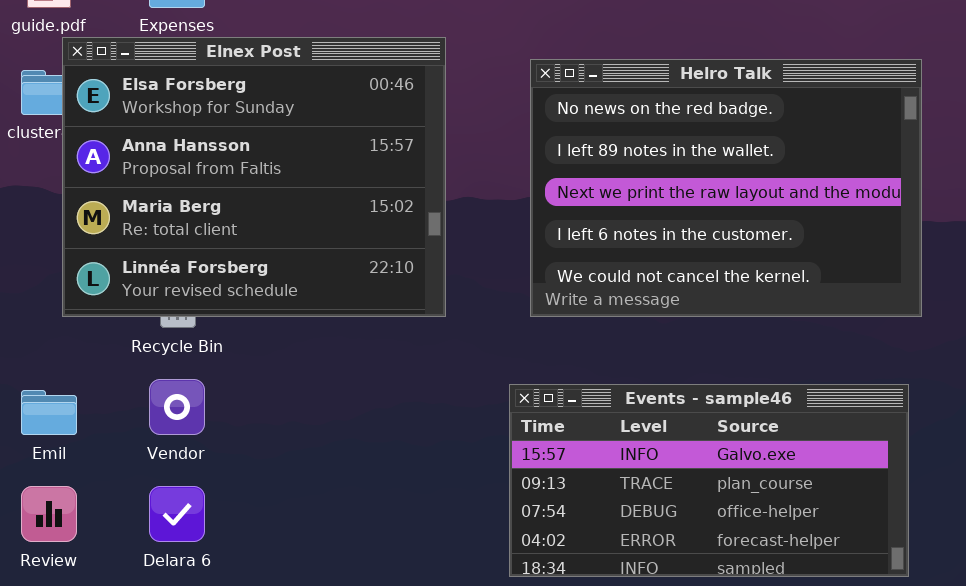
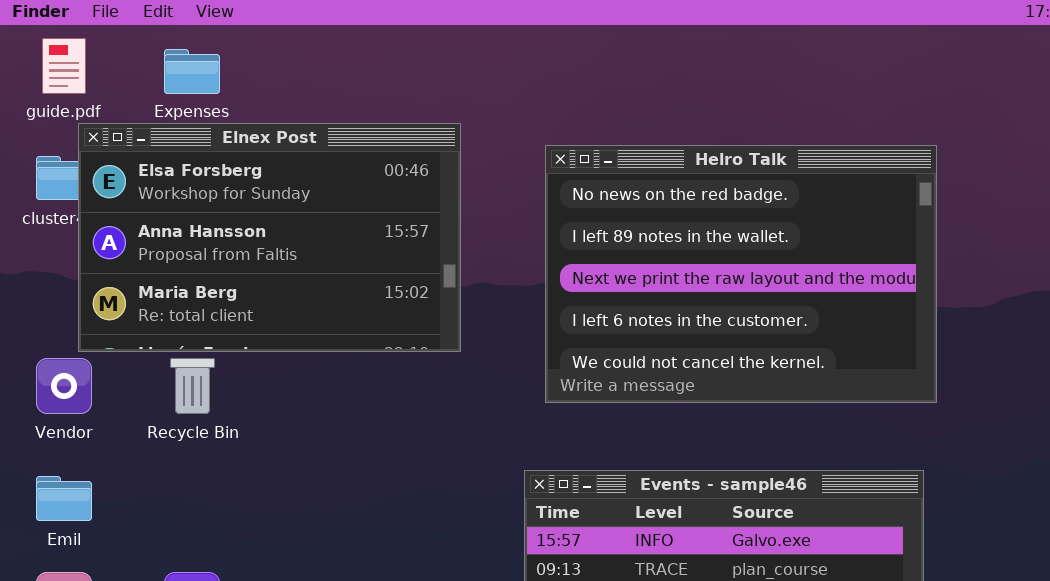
Elnex Post: [62,37,446,317] -> [78,123,461,352], resized
Vendor: [149,379,205,435] -> [36,358,92,414], moved

